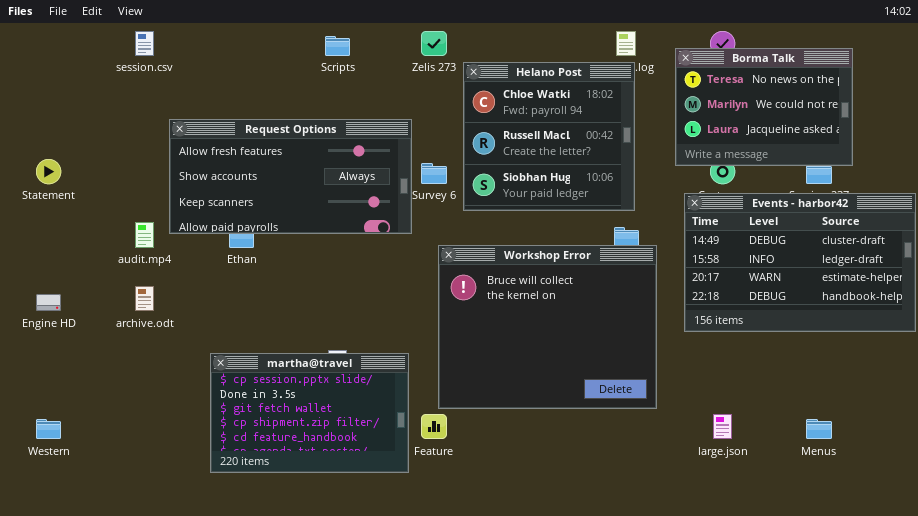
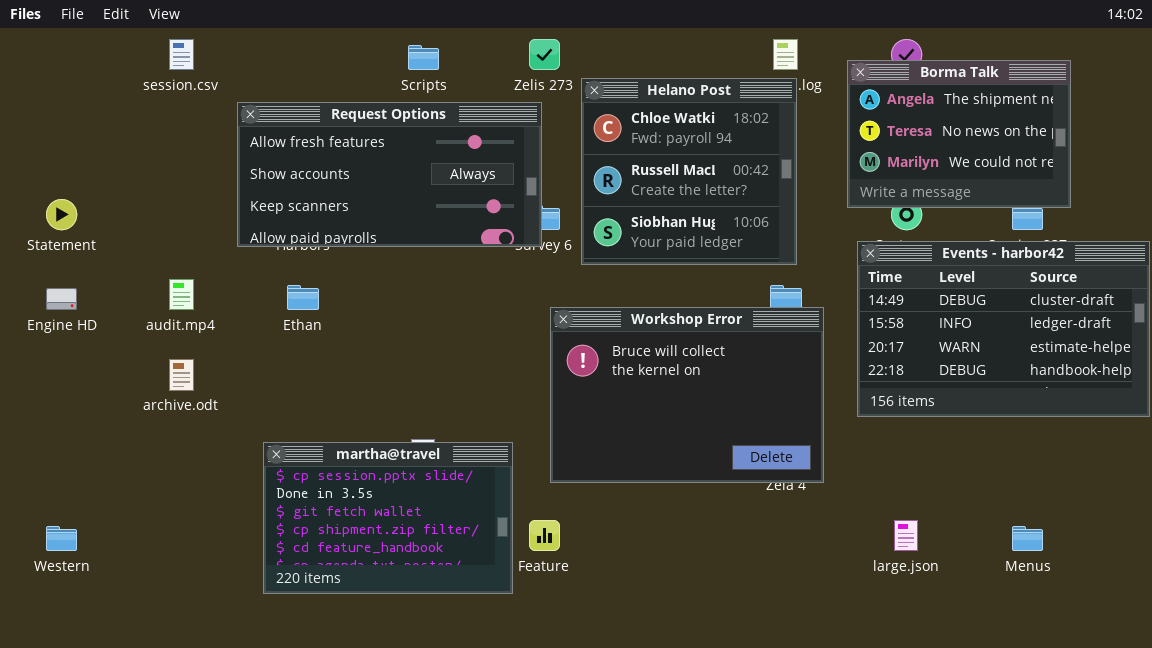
Borma Talk: [675,48,853,166] -> [847,60,1071,208], scrolled up 1 row
Request Options: [169,119,412,234] -> [237,102,542,247], moved
Workshop Error: [438,245,657,409] -> [550,307,824,483], resized
Engine HD: [36,294,61,311] -> [46,288,77,310], moved

